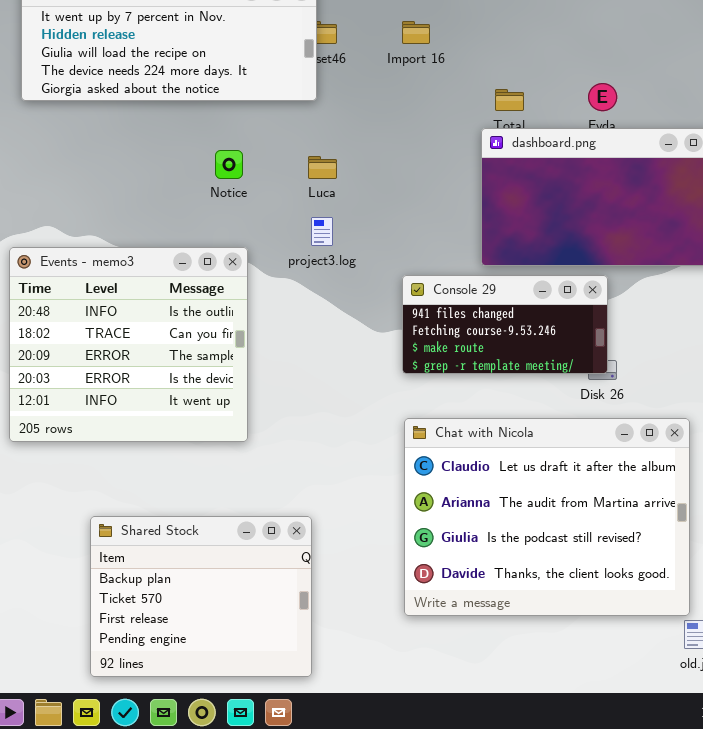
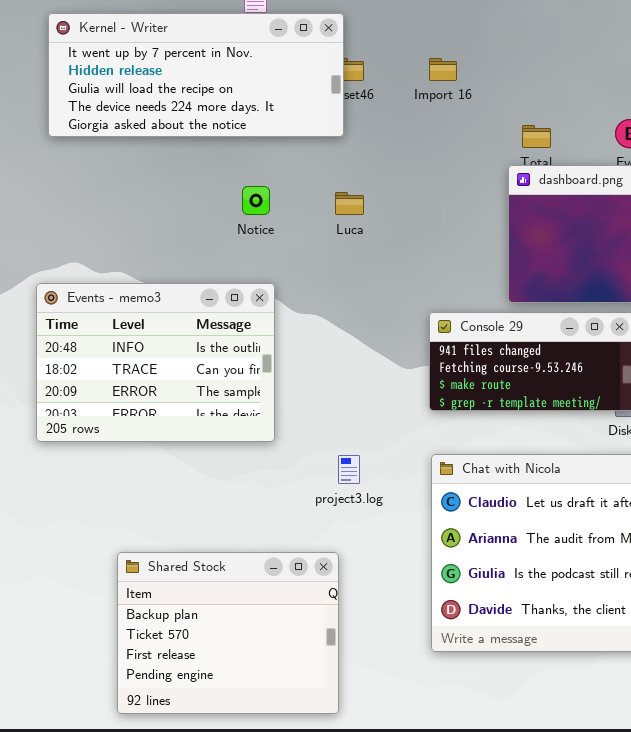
project3.log: [311,217,333,246] -> [338,455,360,484], moved
Events - memo3: [9,247,248,442] -> [36,283,275,442], resized

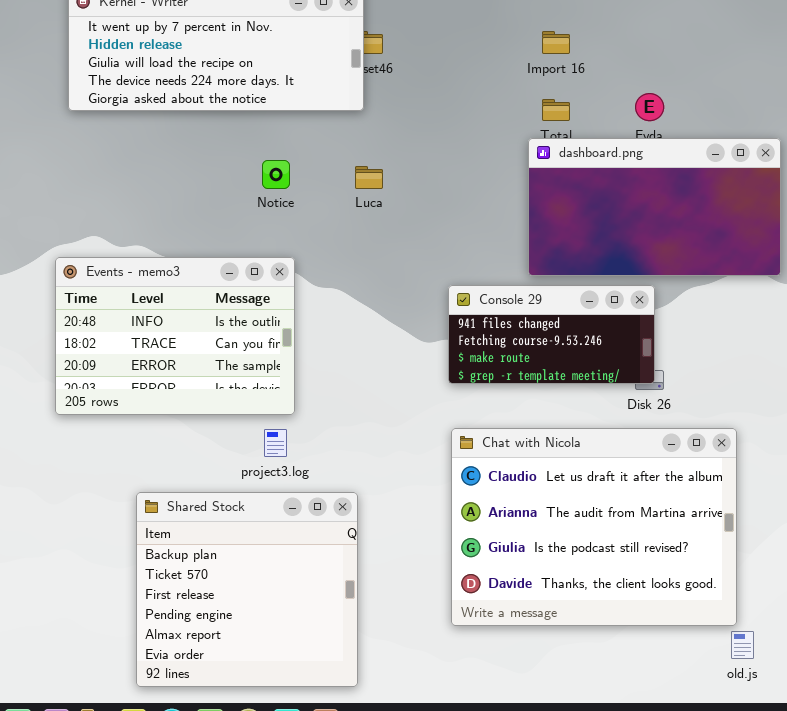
Import 16: [429,58,457,81] -> [542,31,570,54], moved
project3.log: [338,455,360,484] -> [264,429,287,457], moved
Shared Stock: [117,552,339,714] -> [136,492,358,687], resized

